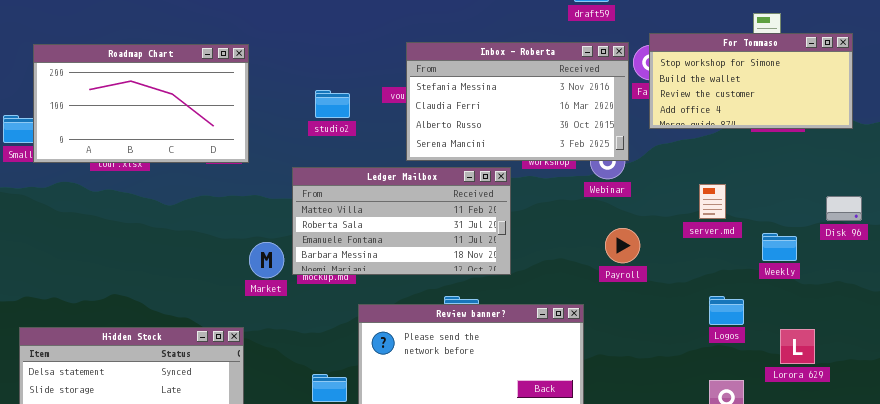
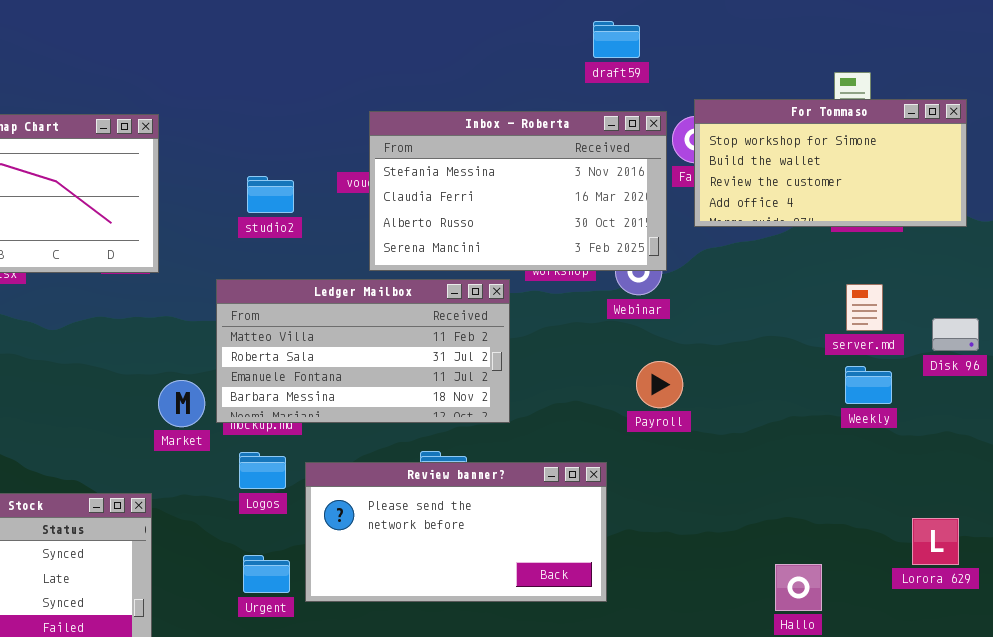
server.md: [699,184,726,219] -> [846,284,883,331], moved
Logos: [709,296,744,325] -> [239,452,286,489], moved
Lorora 629: [780,329,815,364] -> [912,518,959,565], moved

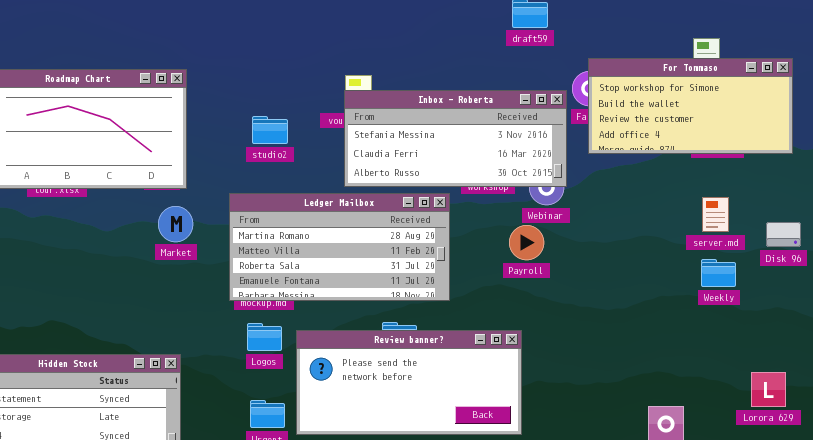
Inbox - Roberta: [369,111,667,271] -> [344,90,567,187], resized
Ledger Mailbox: [216,279,510,423] -> [229,193,450,301], scrolled up 1 row
Payroll: [636,361,683,408] -> [509,225,544,260], moved
Market: [158,380,205,427] -> [158,206,193,242], moved

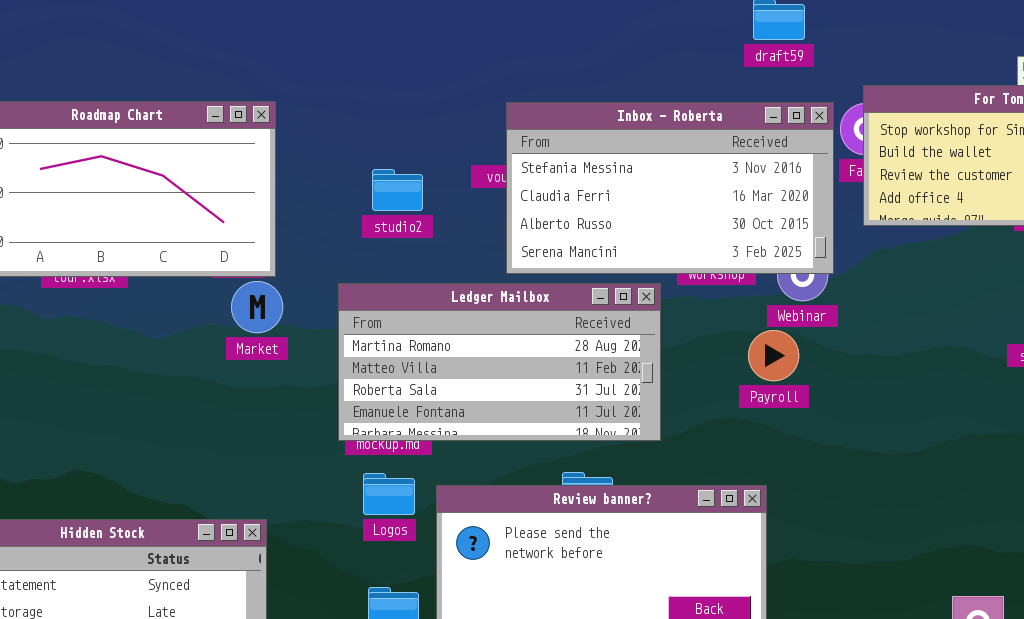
Inbox - Roberta: [344,90,567,187] -> [506,102,834,274], resized
Market: [158,206,193,242] -> [231,281,283,333], moved

